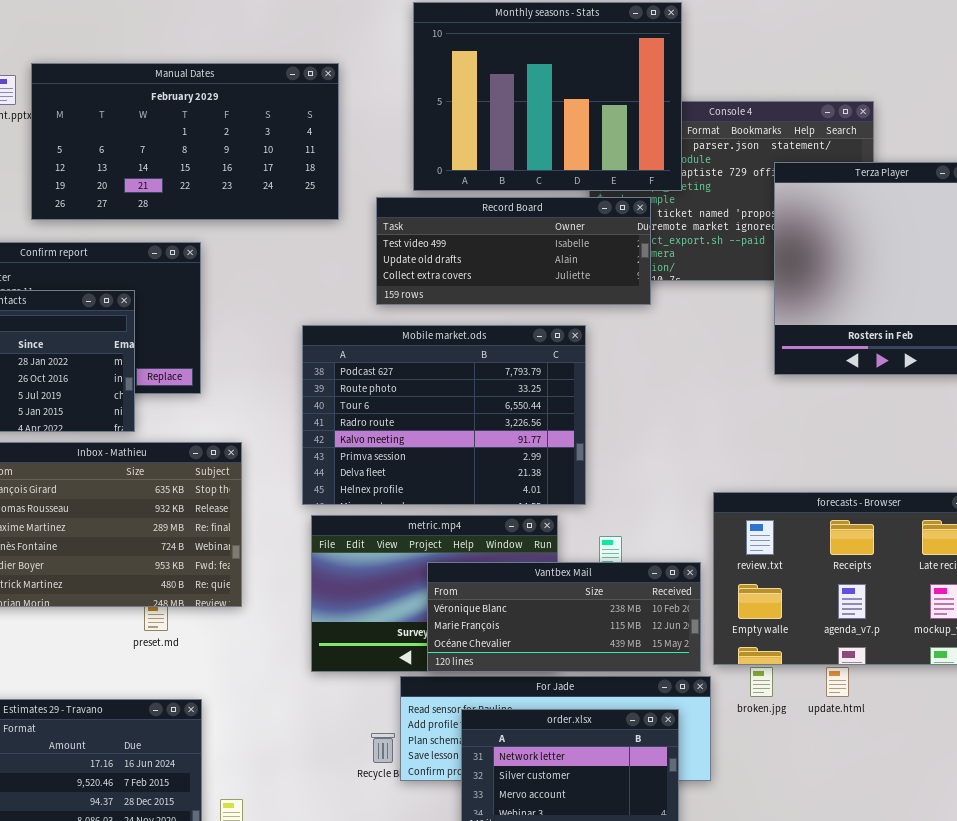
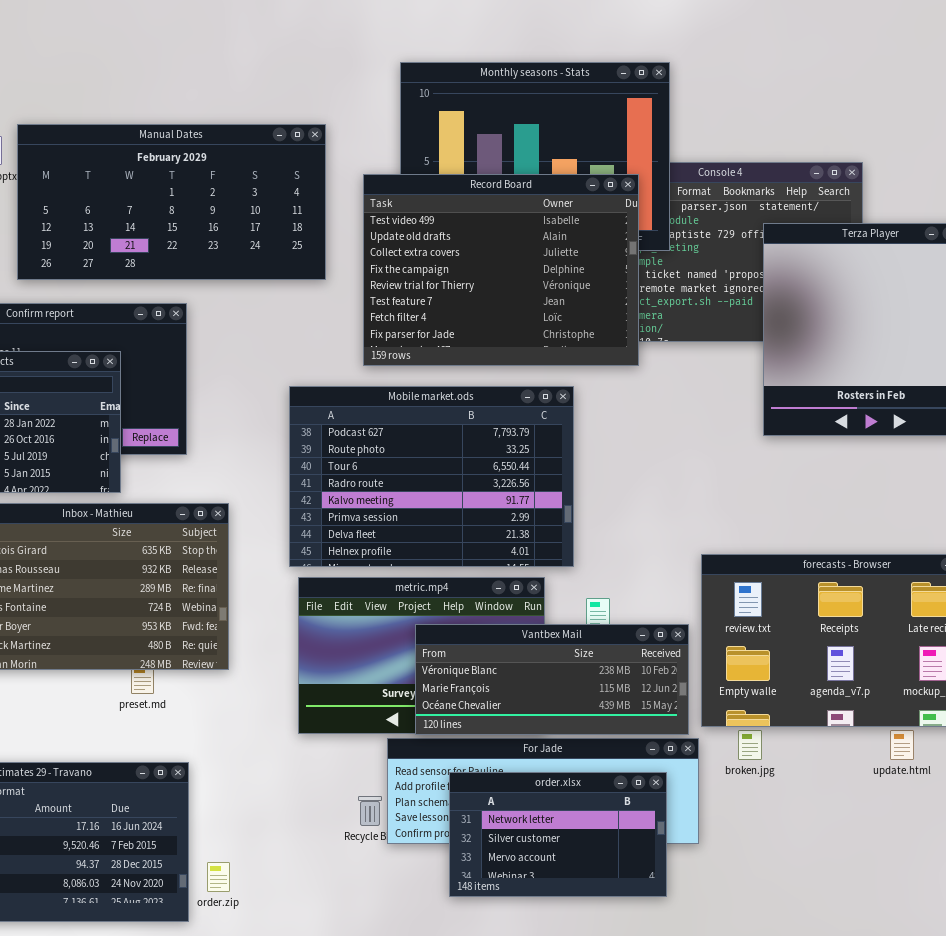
Record Board: [376,197,651,305] -> [363,174,639,366], resized
update.html: [826,667,849,697] -> [890,730,914,760], moved

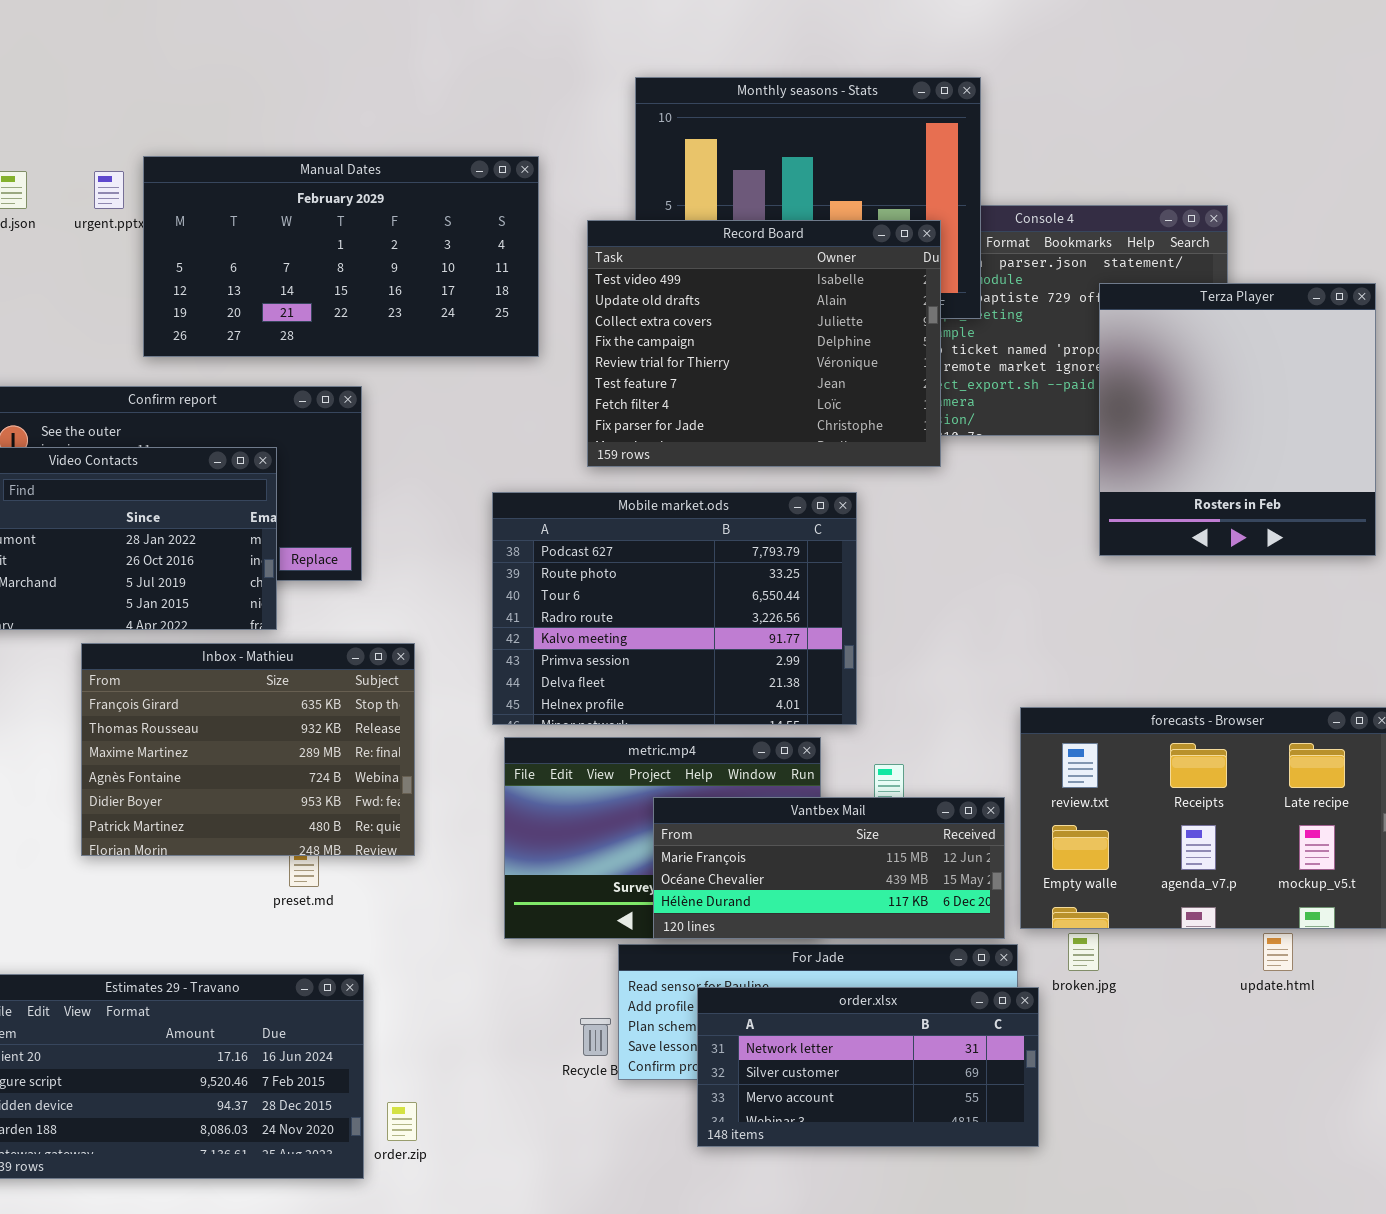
Vantbex Mail: [415,624,689,735] -> [653,797,1005,939], scrolled down 1 row
order.xlsx: [449,772,667,897] -> [697,987,1039,1147], resized

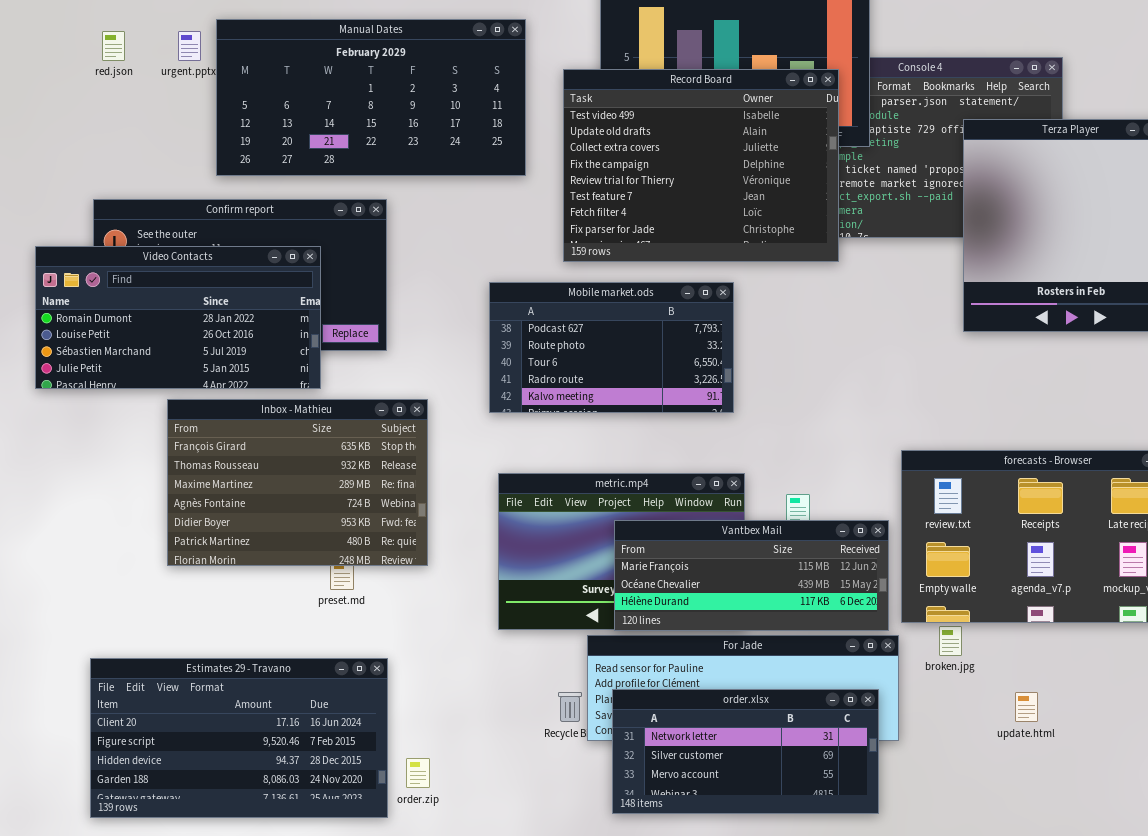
Mobile market.ods: [492,492,857,725] -> [489,282,734,413], resized
update.html: [1263,933,1293,971] -> [1015,692,1038,722], moved
order.xlsx: [697,987,1039,1147] -> [612,689,879,814], moved

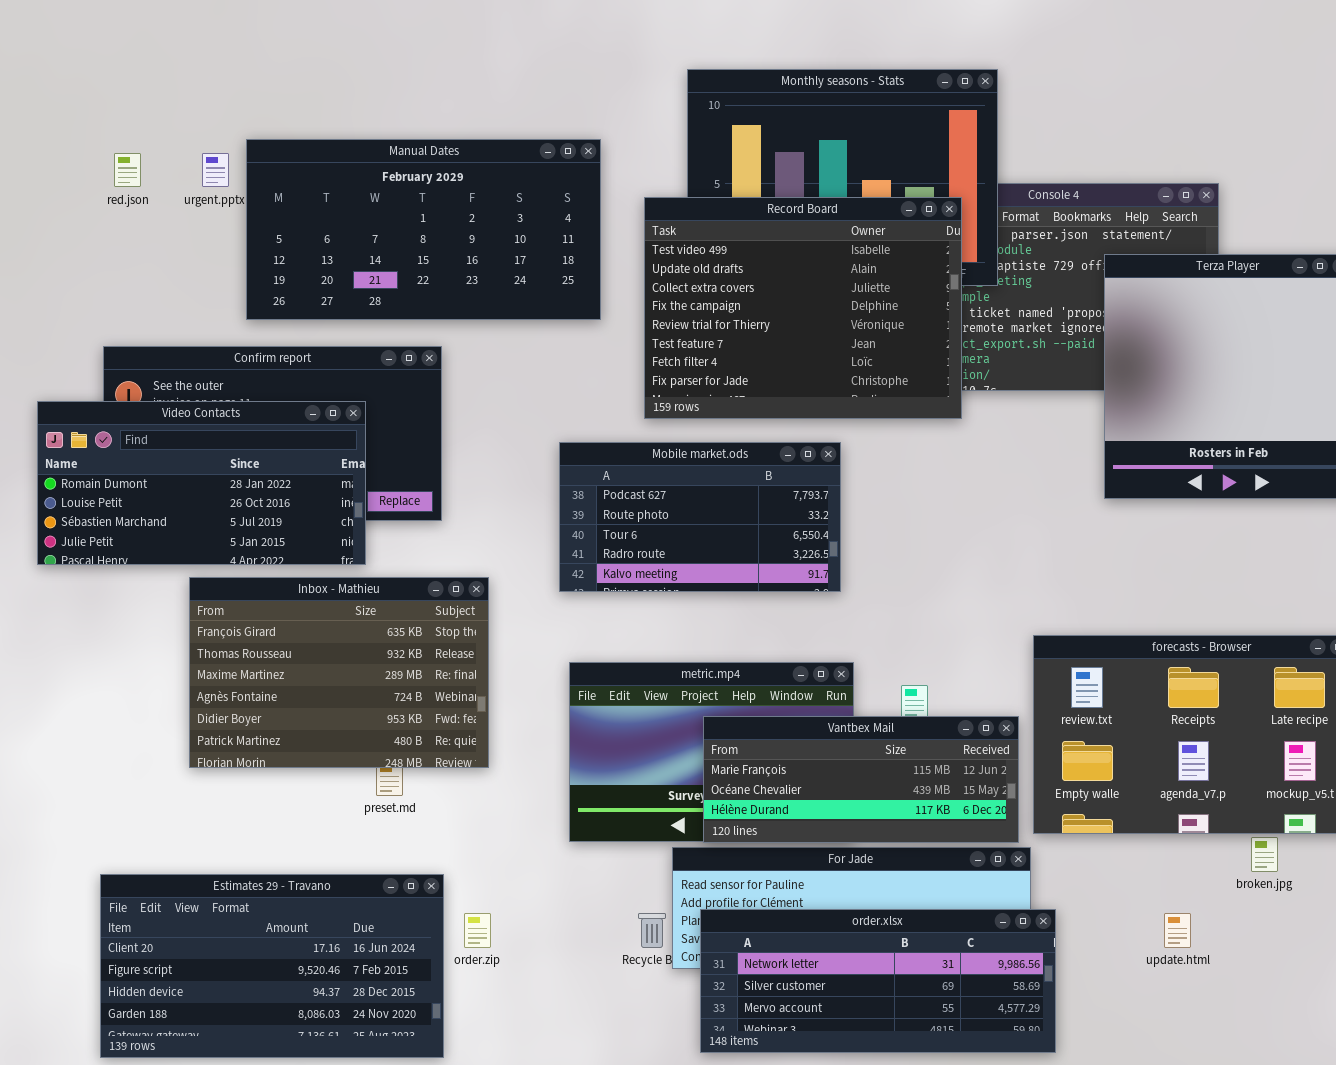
broken.jpg: [939,626,962,656] -> [1251,837,1278,872], moved
order.xlsx: [612,689,879,814] -> [700,909,1056,1053], resized
order.zip: [406,758,430,788] -> [464,913,491,948], moved

